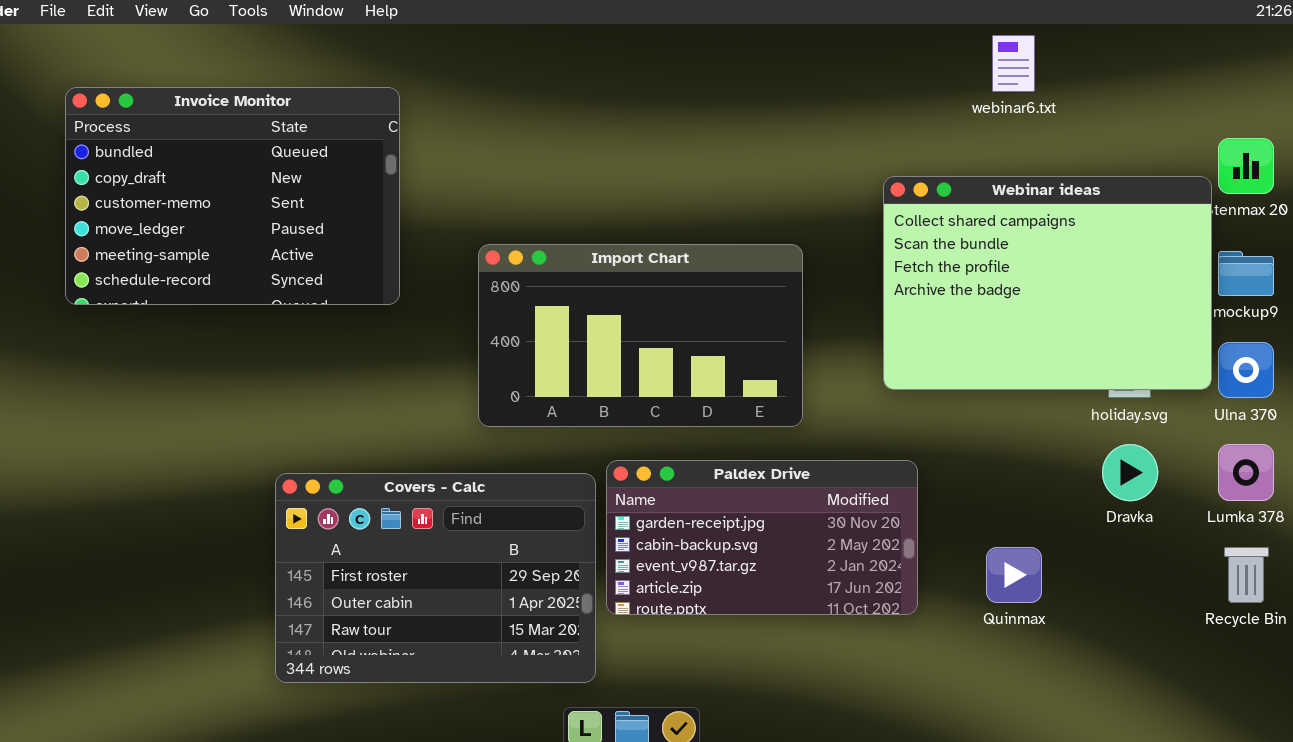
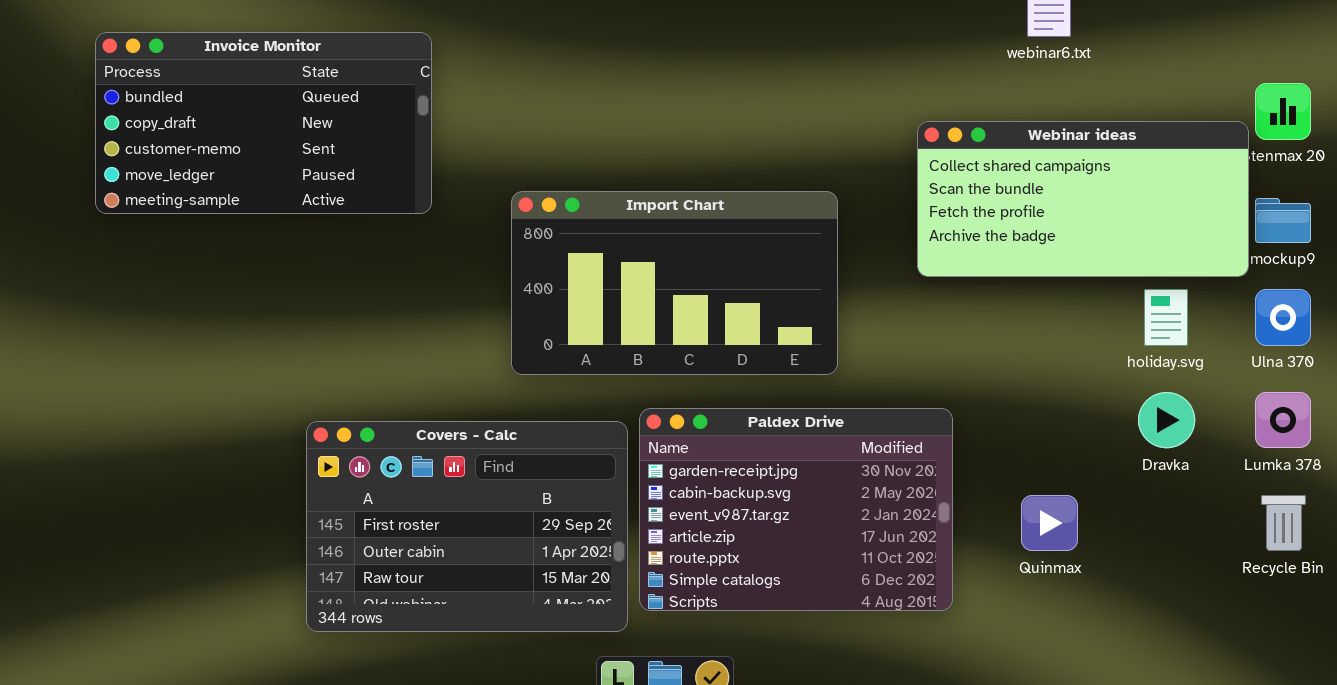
Invoice Monitor: [65,87,400,305] -> [95,32,432,214], resized
Webinar ideas: [883,176,1212,390] -> [917,121,1249,277], resized
Paldex Drive: [606,460,918,615] -> [639,408,953,611], resized

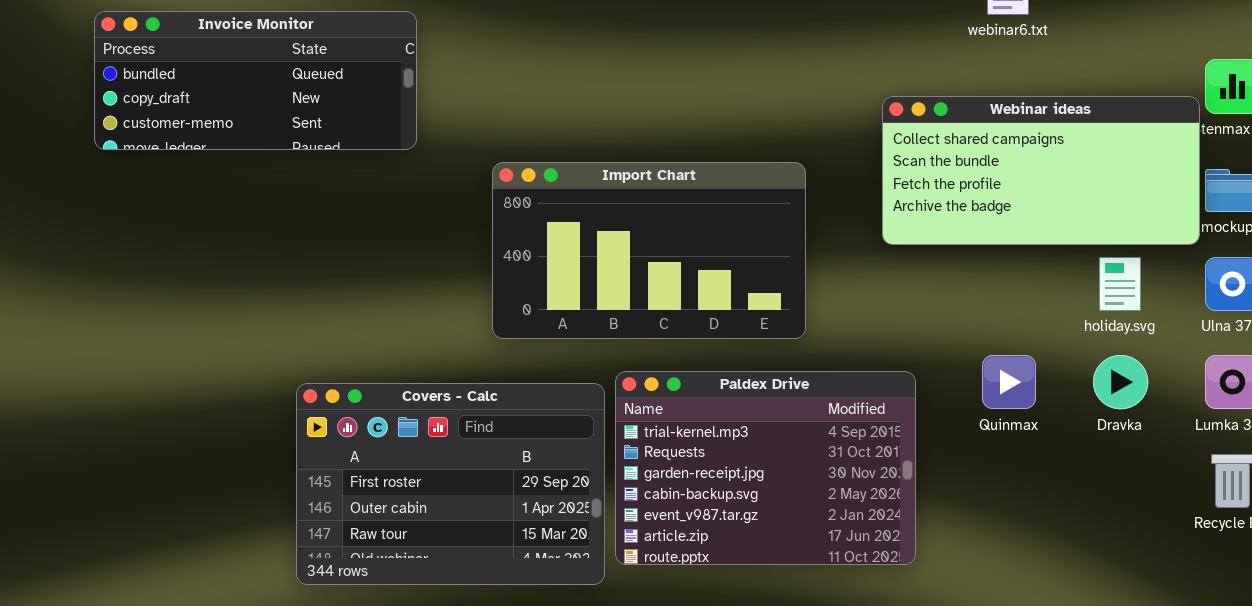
Invoice Monitor: [95,32,432,214] -> [94,11,417,150], resized
Paldex Drive: [639,408,953,611] -> [615,371,916,565], scrolled up 2 rows
Quinmax: [1021,495,1078,551] -> [982,355,1036,409], moved

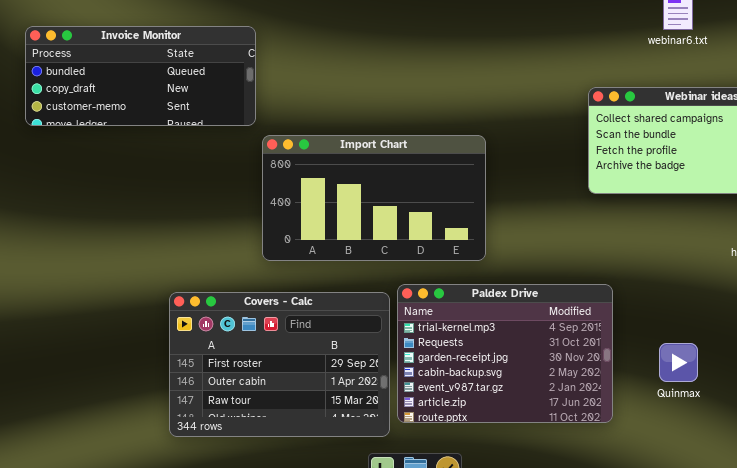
Import Chart: [492,162,806,339] -> [262,135,486,261], moved
Quinmax: [982,355,1036,409] -> [659,343,698,382], moved

